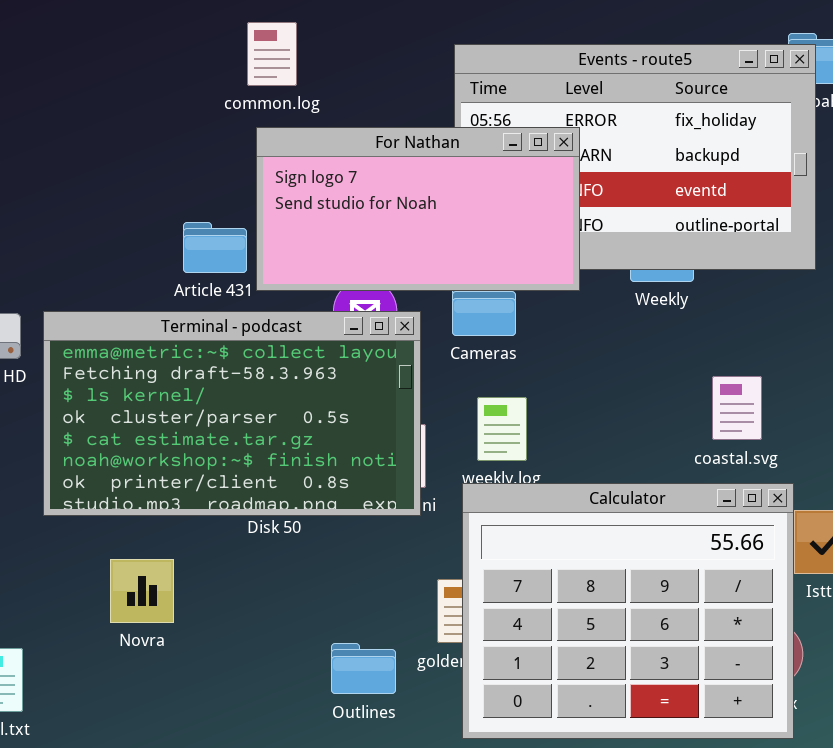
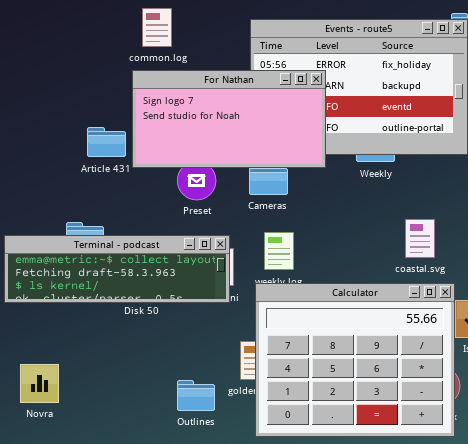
common.log: [247,22,297,86] -> [142,8,172,47], moved
Terminal - podcast: [43,311,421,516] -> [4,235,230,303], resized
Novra: [110,559,174,623] -> [20,364,59,403], moved

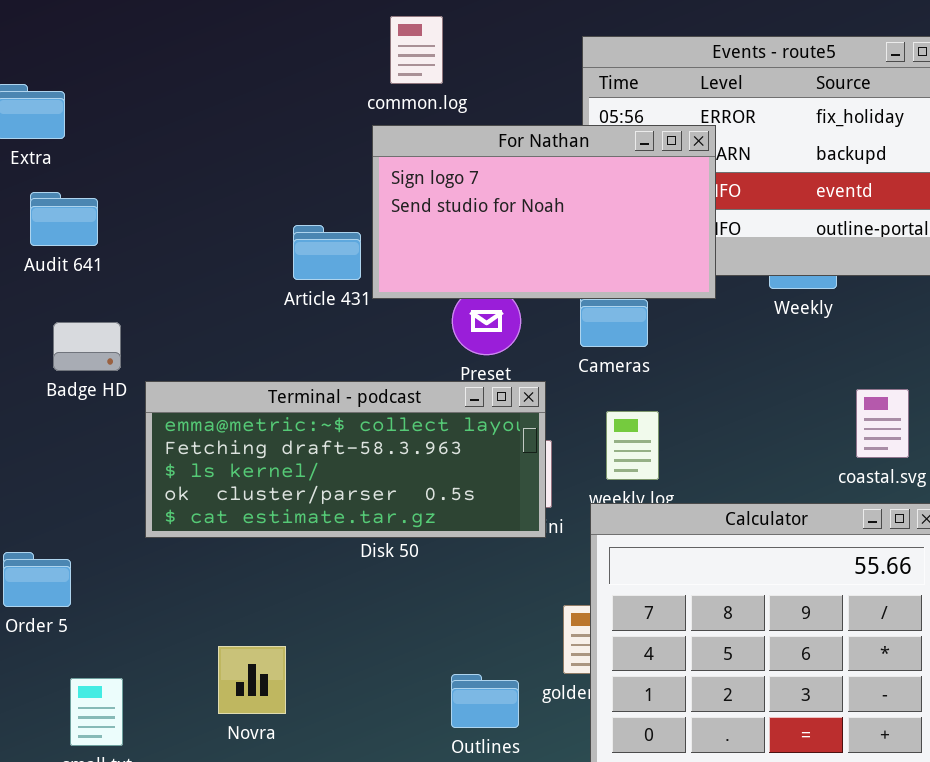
Terminal - podcast: [4,235,230,303] -> [145,381,546,538], resized
Novra: [20,364,59,403] -> [218,646,286,714], moved

